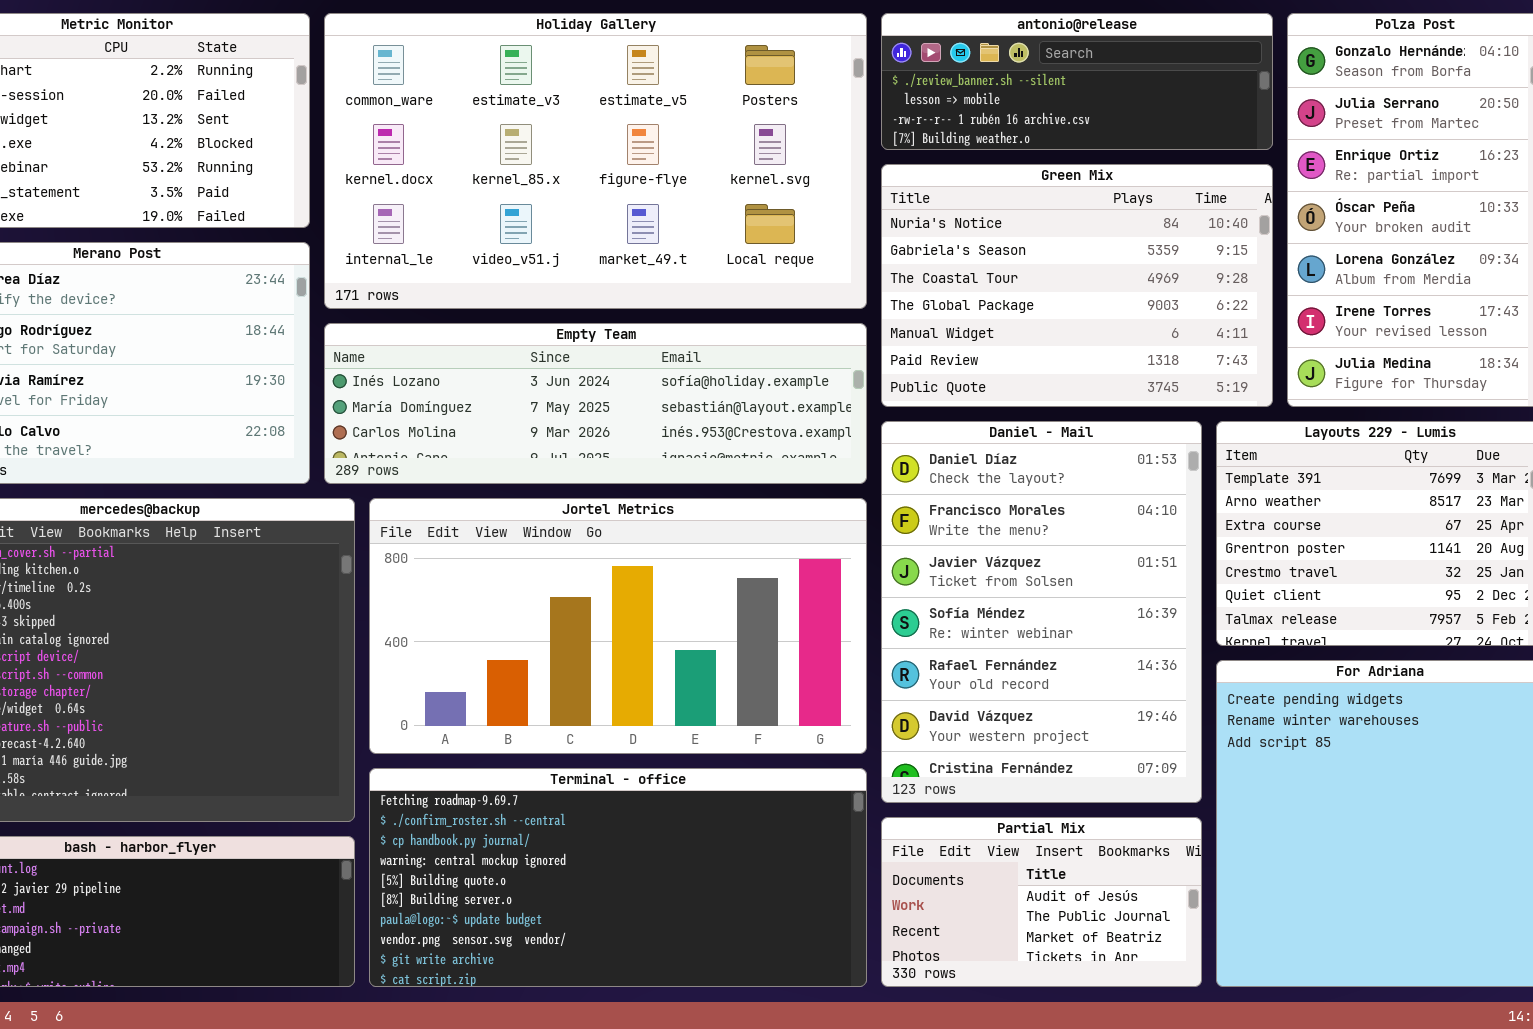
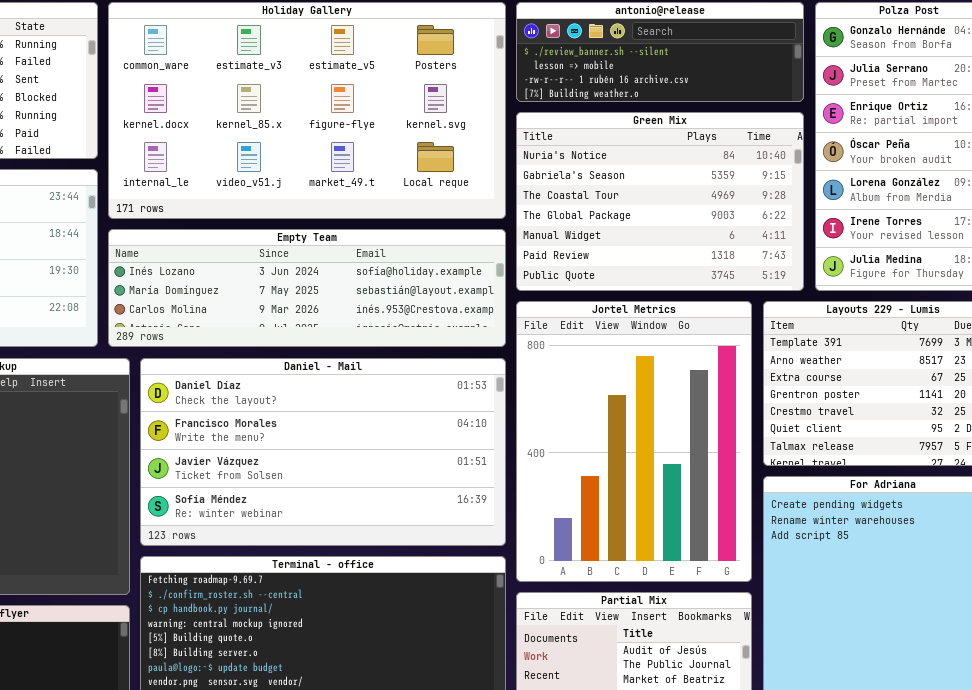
Daniel - Mail: [881,421,1202,803] -> [140,358,506,546], moved, resized
Jortel Metrics: [369,498,867,754] -> [516,301,752,582], moved, resized

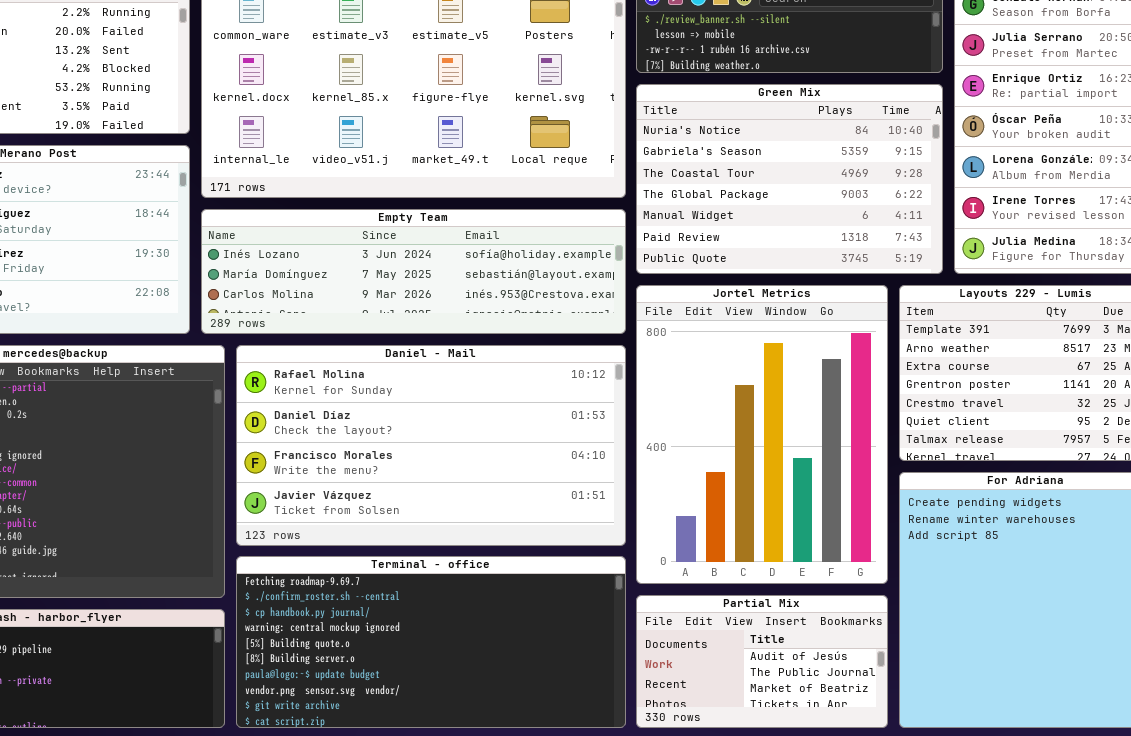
Daniel - Mail: [140,358,506,546] -> [236,345,626,546], scrolled up 1 row

